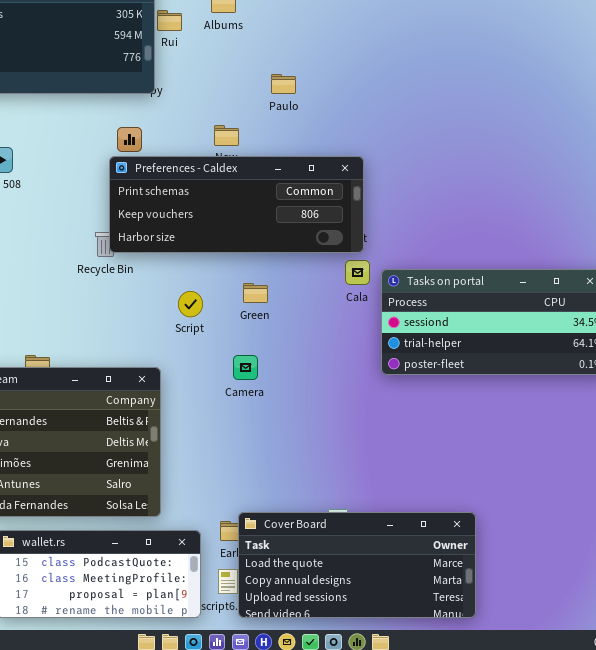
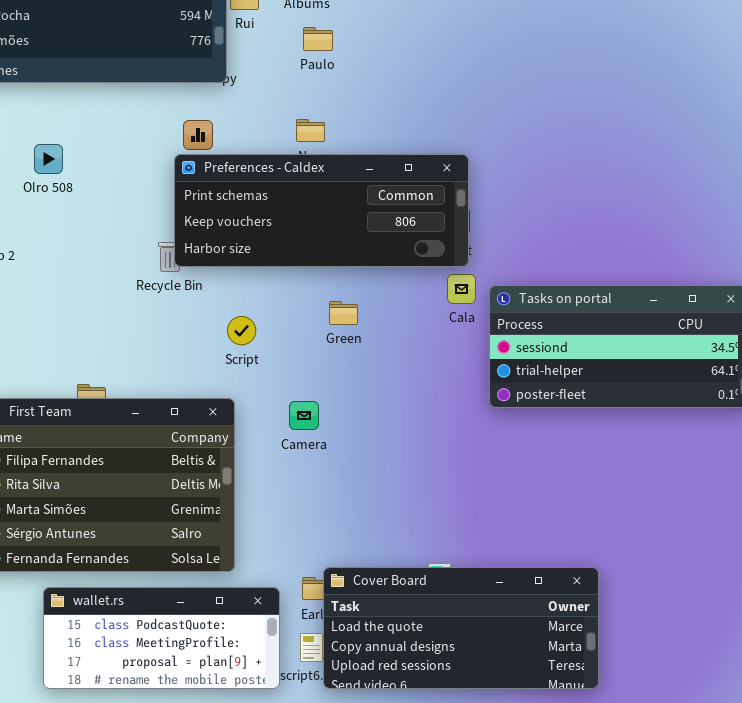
Paulo: [271,74,296,94] -> [303,27,333,51], moved
Script: [178,291,203,317] -> [227,316,256,345], moved
Camera: [233,355,258,380] -> [289,401,319,430], moved

